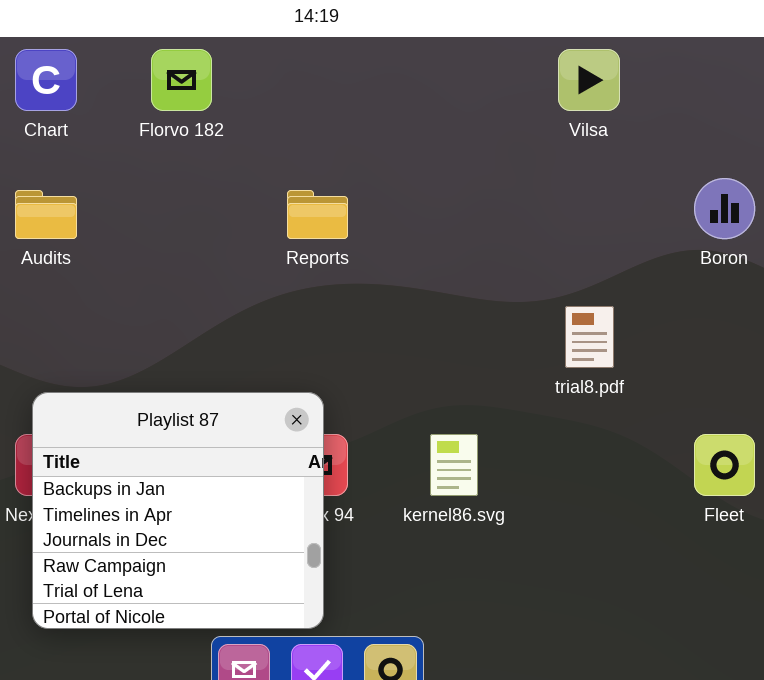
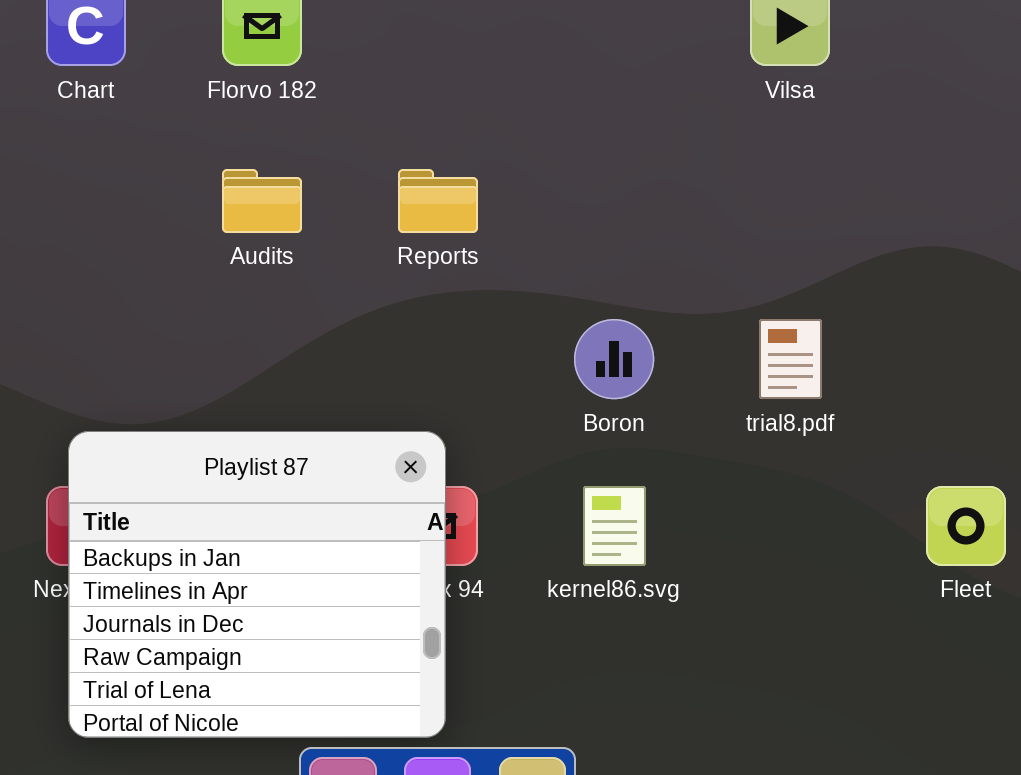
Boron: [694,178,755,239] -> [574,319,654,399], moved
Audits: [15,190,77,239] -> [222,169,302,233], moved

